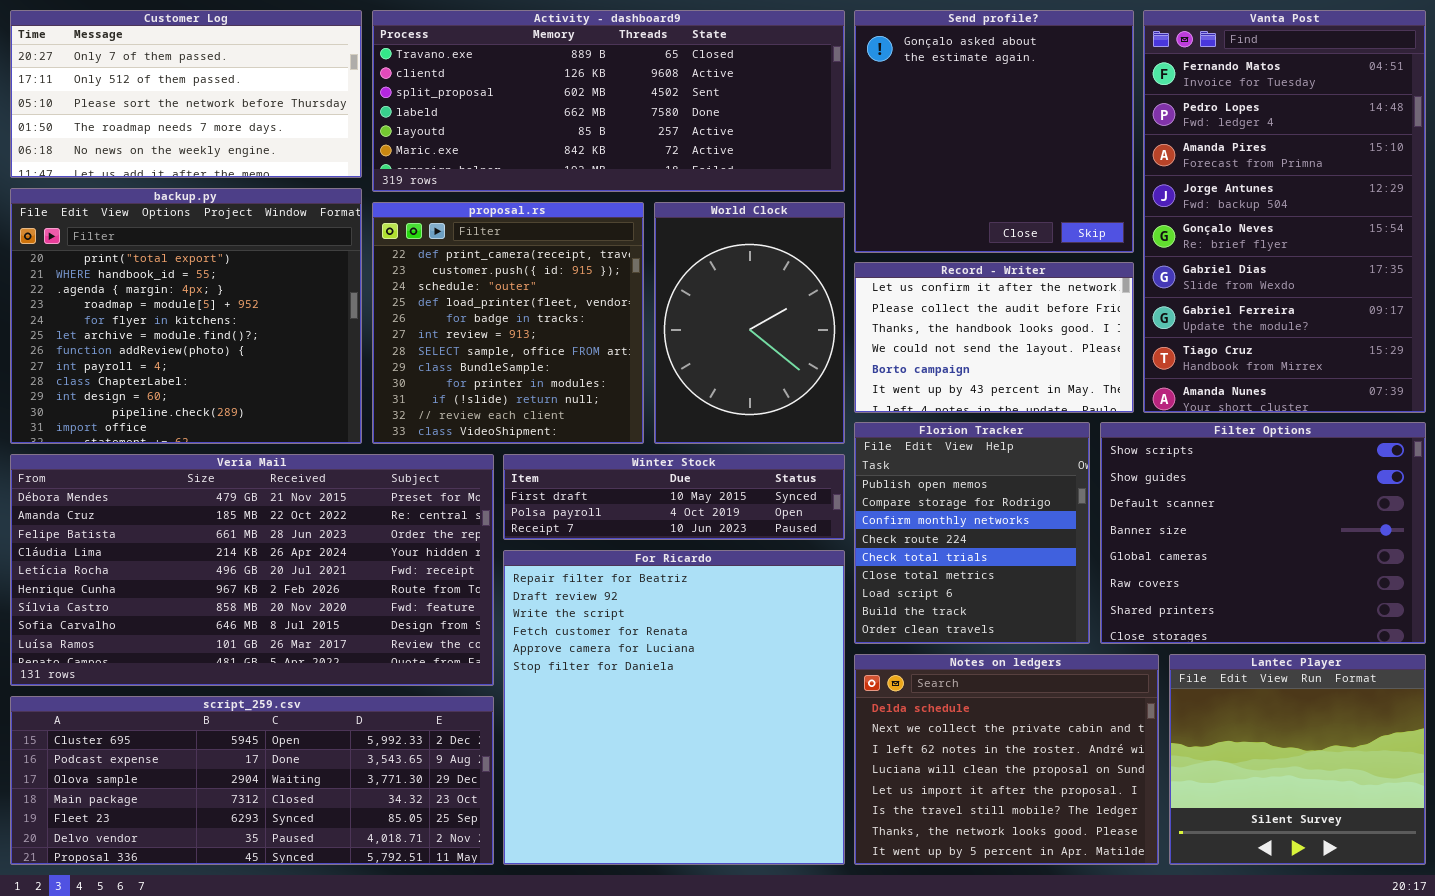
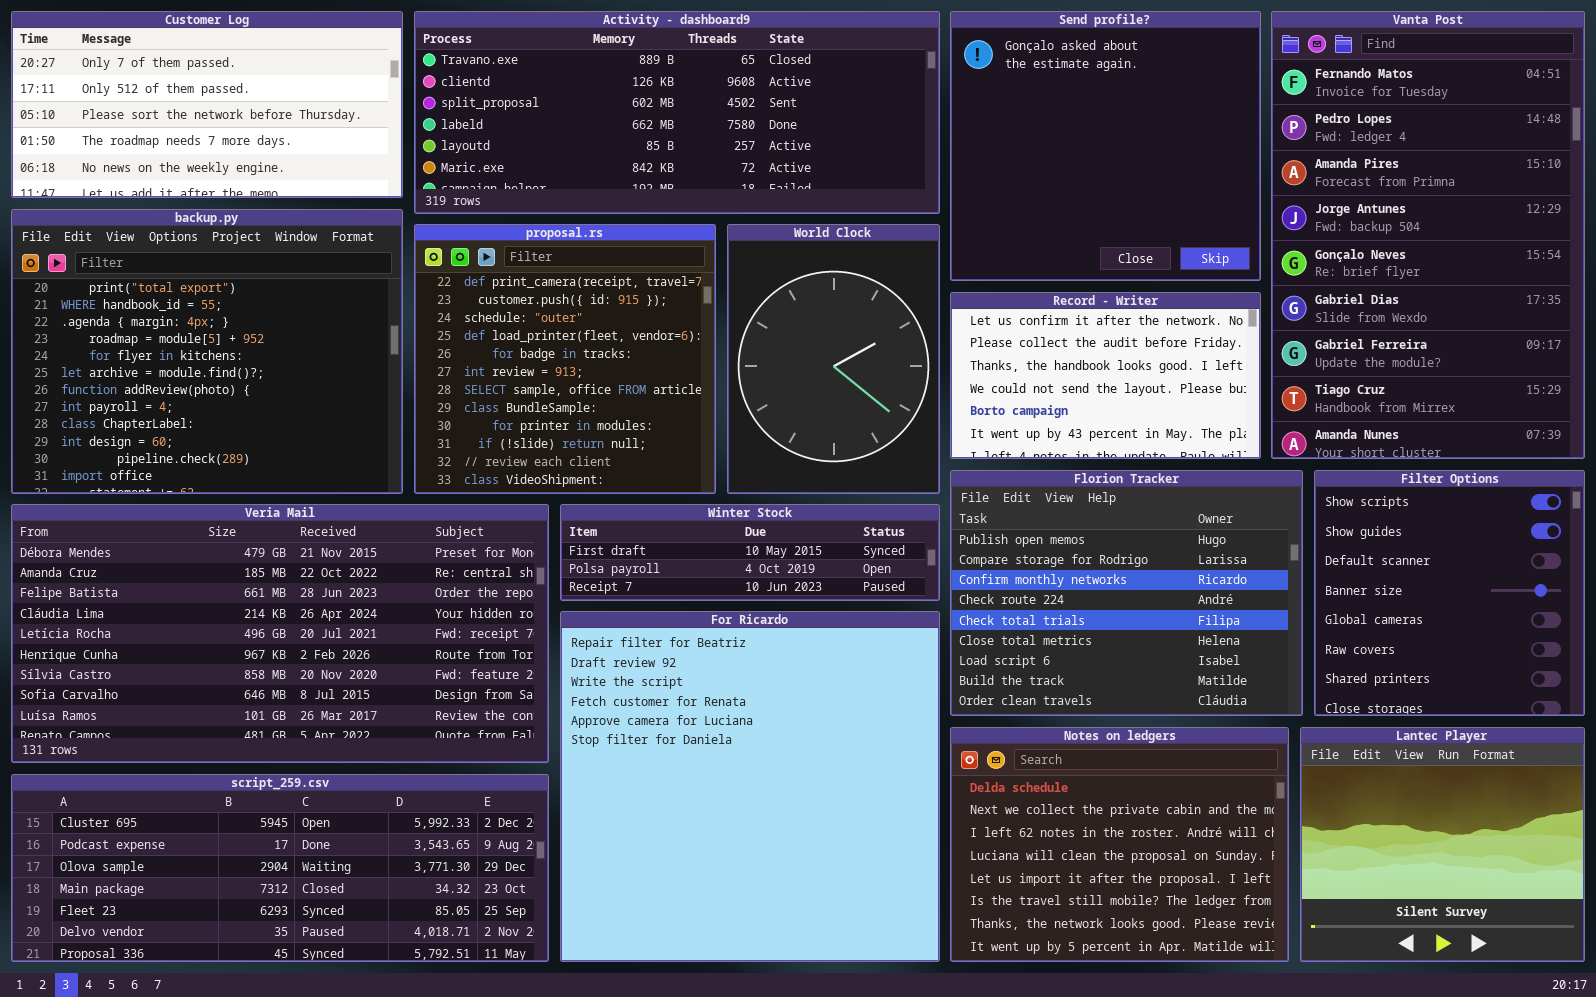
Florion Tracker: [854,422,1090,644] -> [950,470,1303,716], resized
Filter Options: [1100,422,1426,644] -> [1314,470,1585,716], resized

